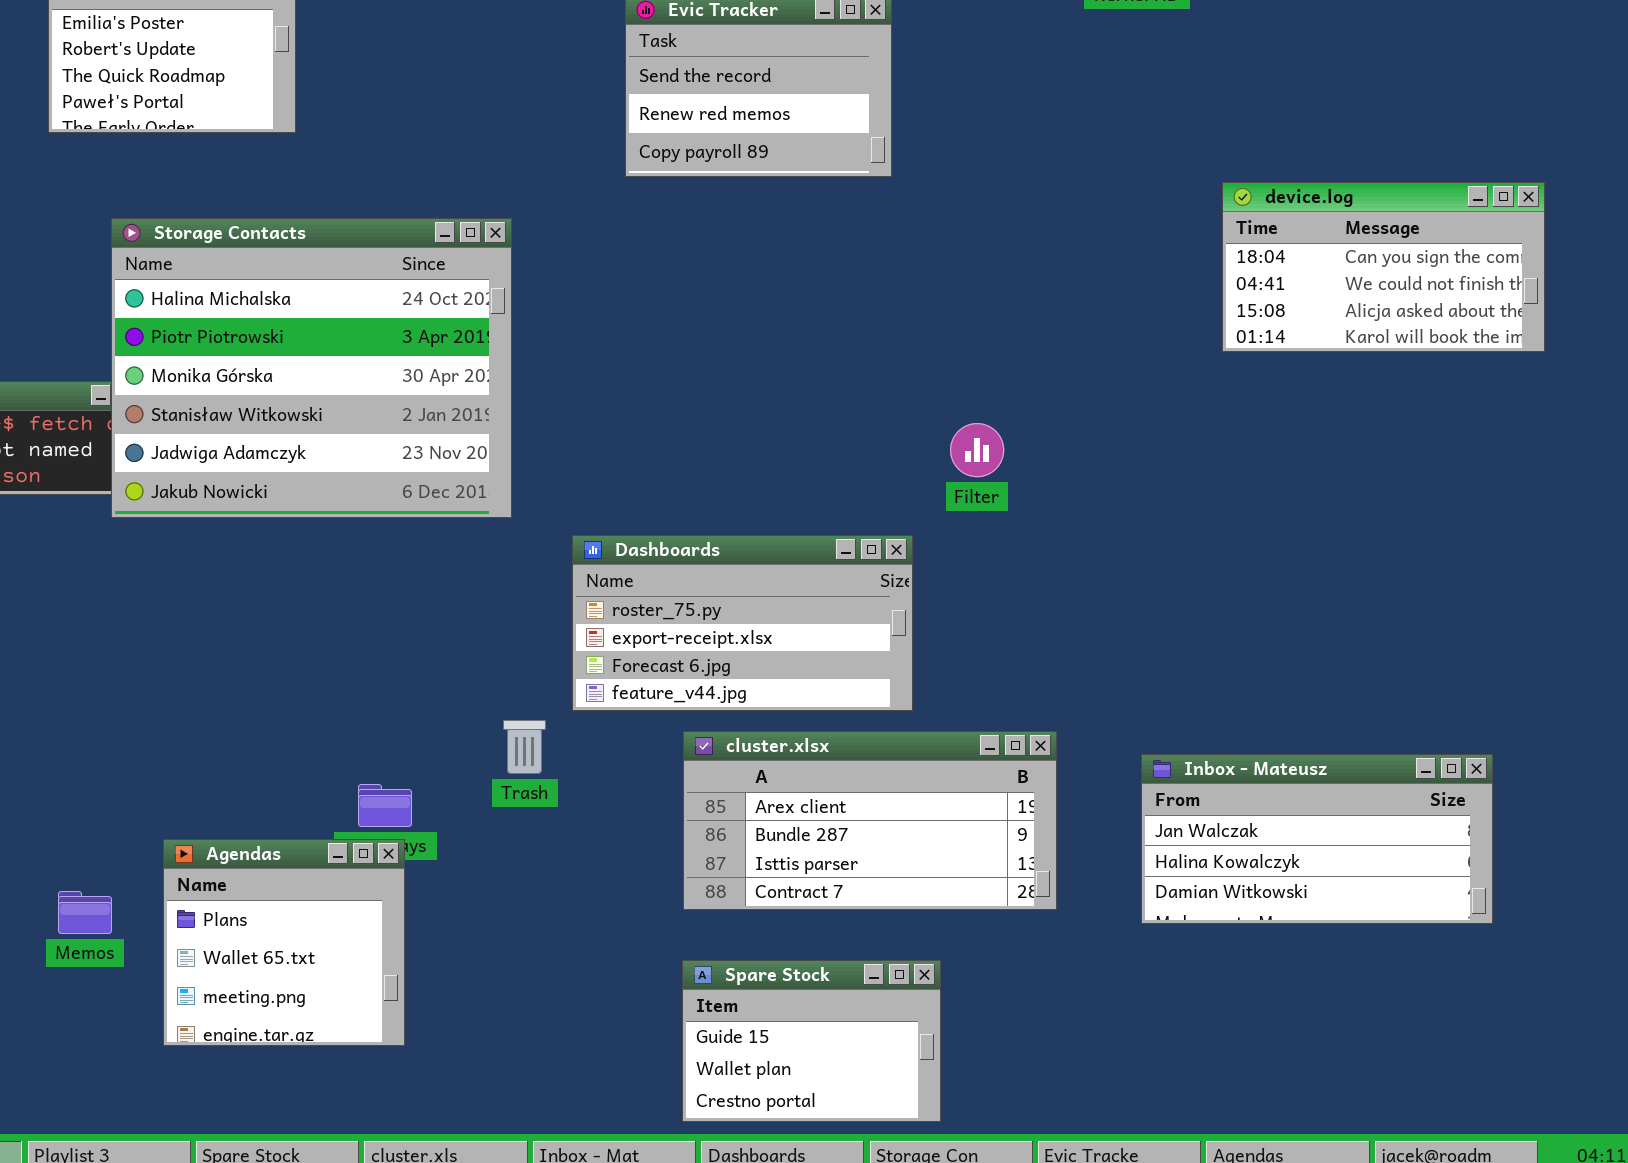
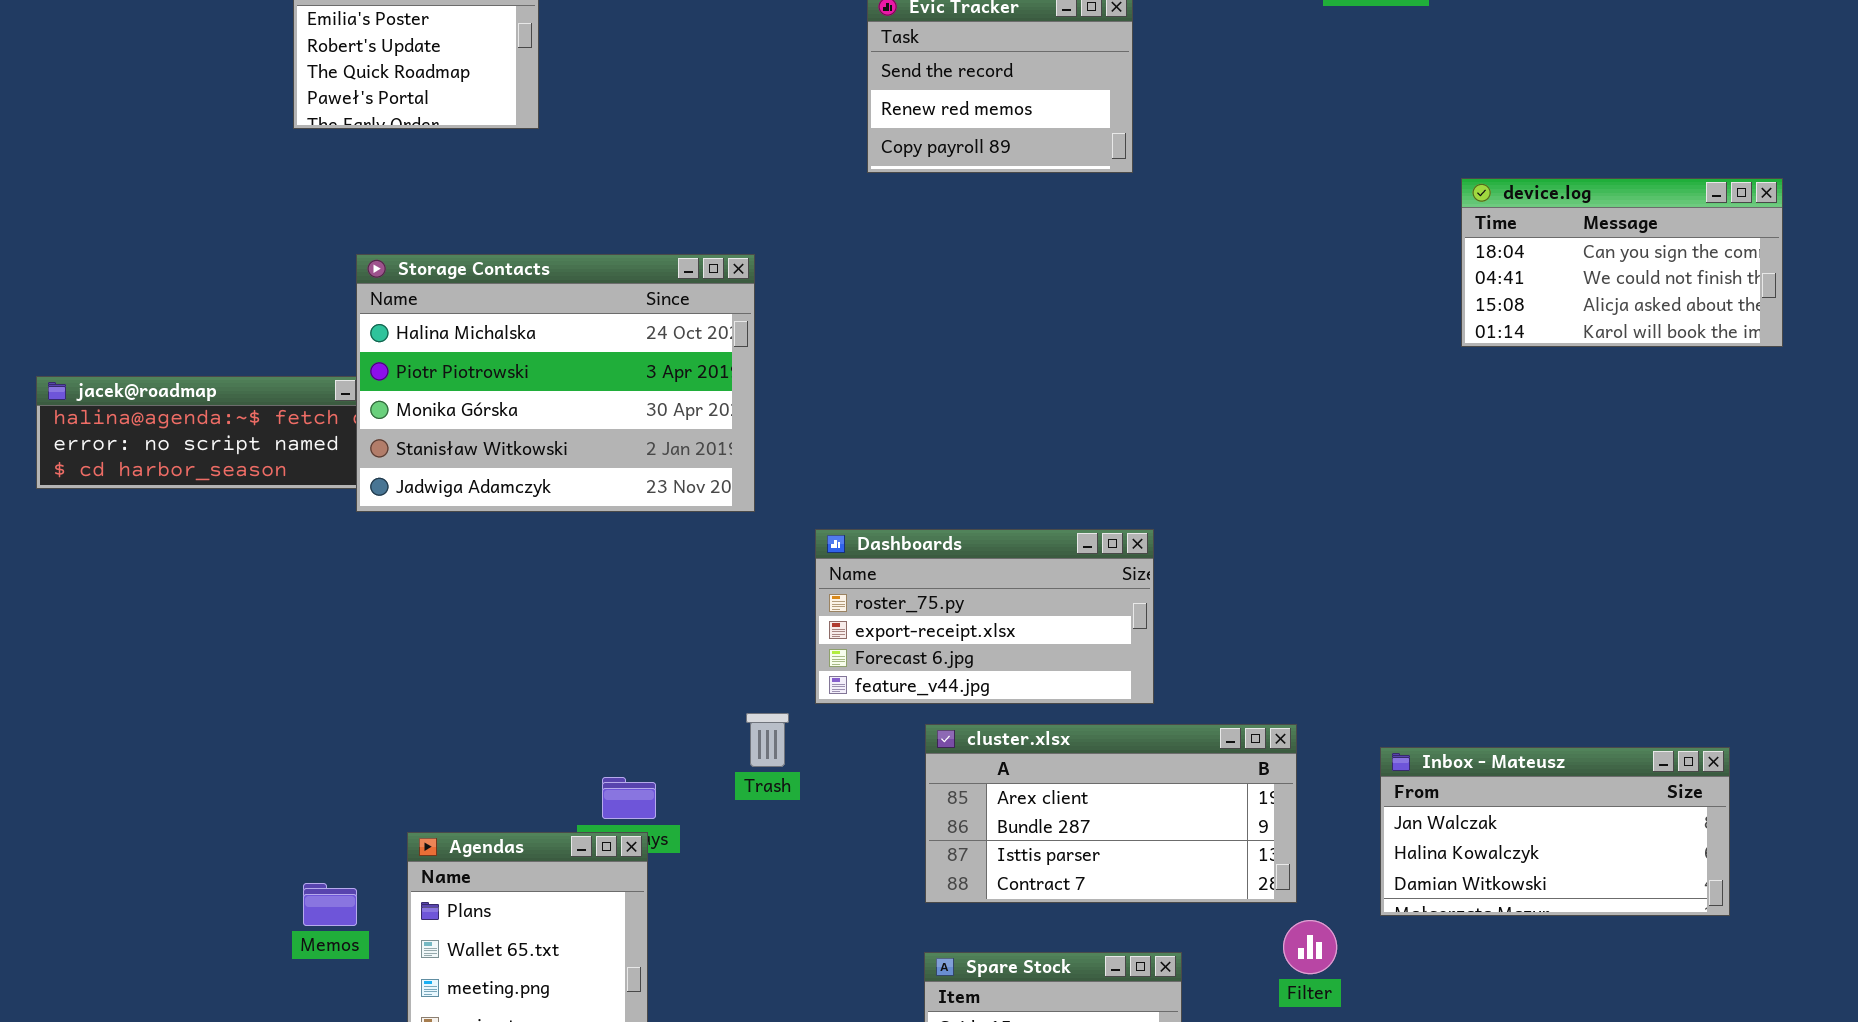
Storage Contacts: [111,218,512,518] -> [356,254,755,512], resized
Filter: [950,423,1004,477] -> [1283,920,1337,974], moved

